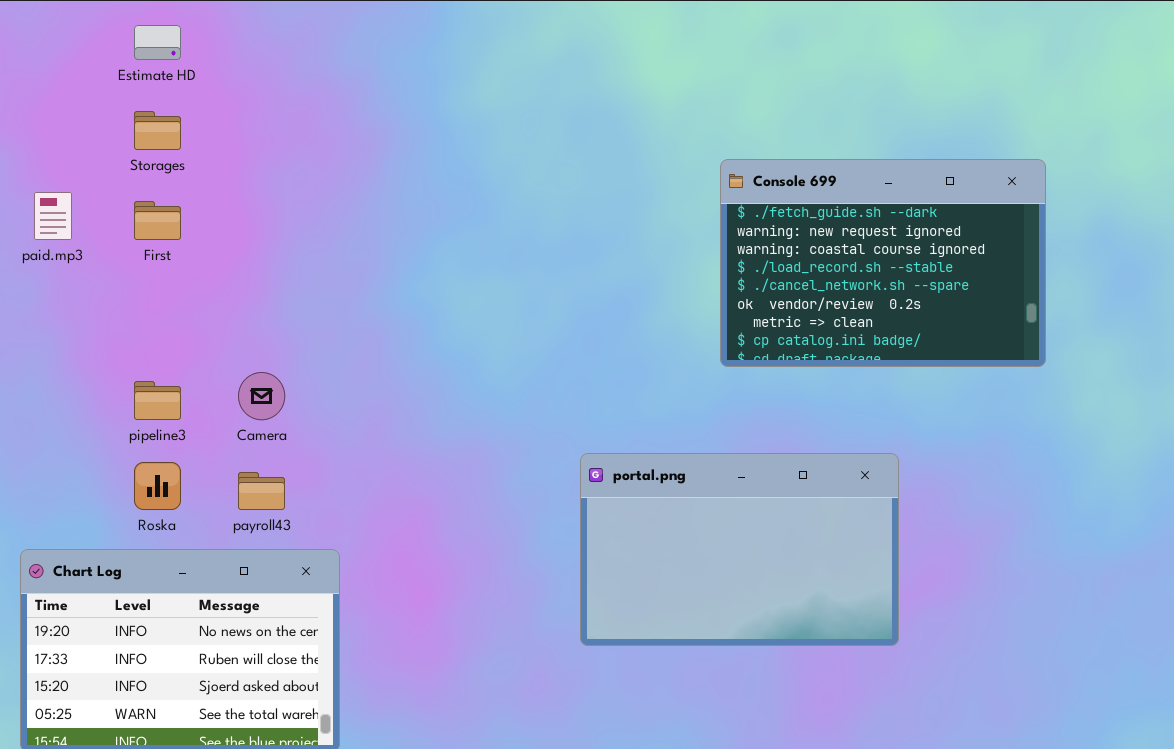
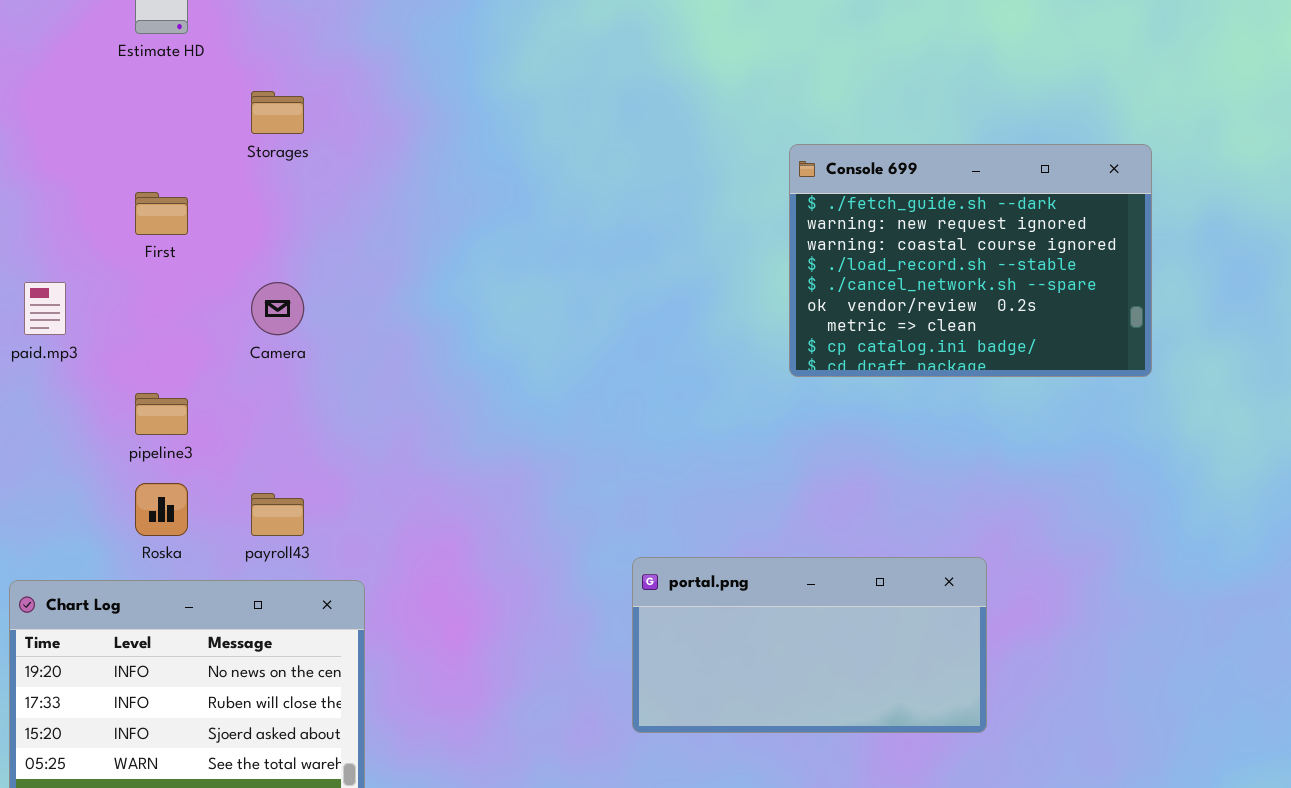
Storages: [134,111,181,150] -> [251,91,304,134], moved
paid.mp3: [34,192,72,240] -> [24,282,66,335], moved
Camera: [238,372,285,420] -> [251,282,304,335], moved
portal.png: [580,453,899,646] -> [632,557,987,733], moved, resized

